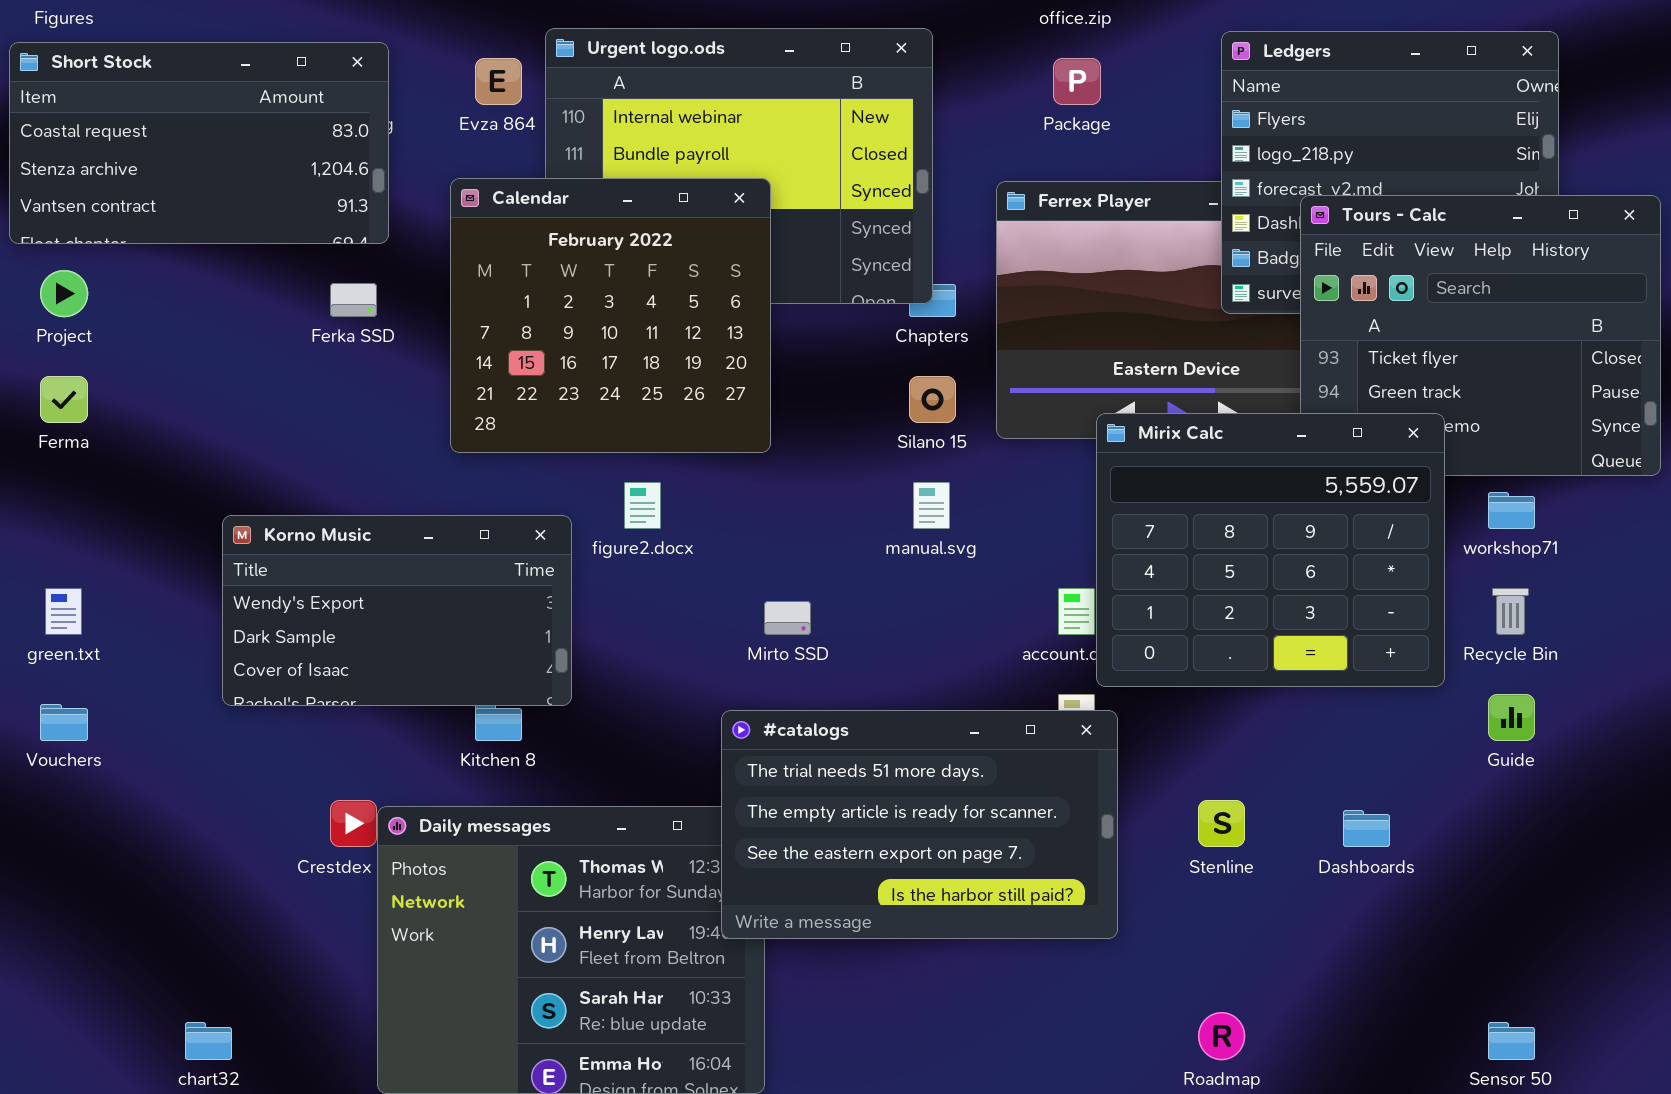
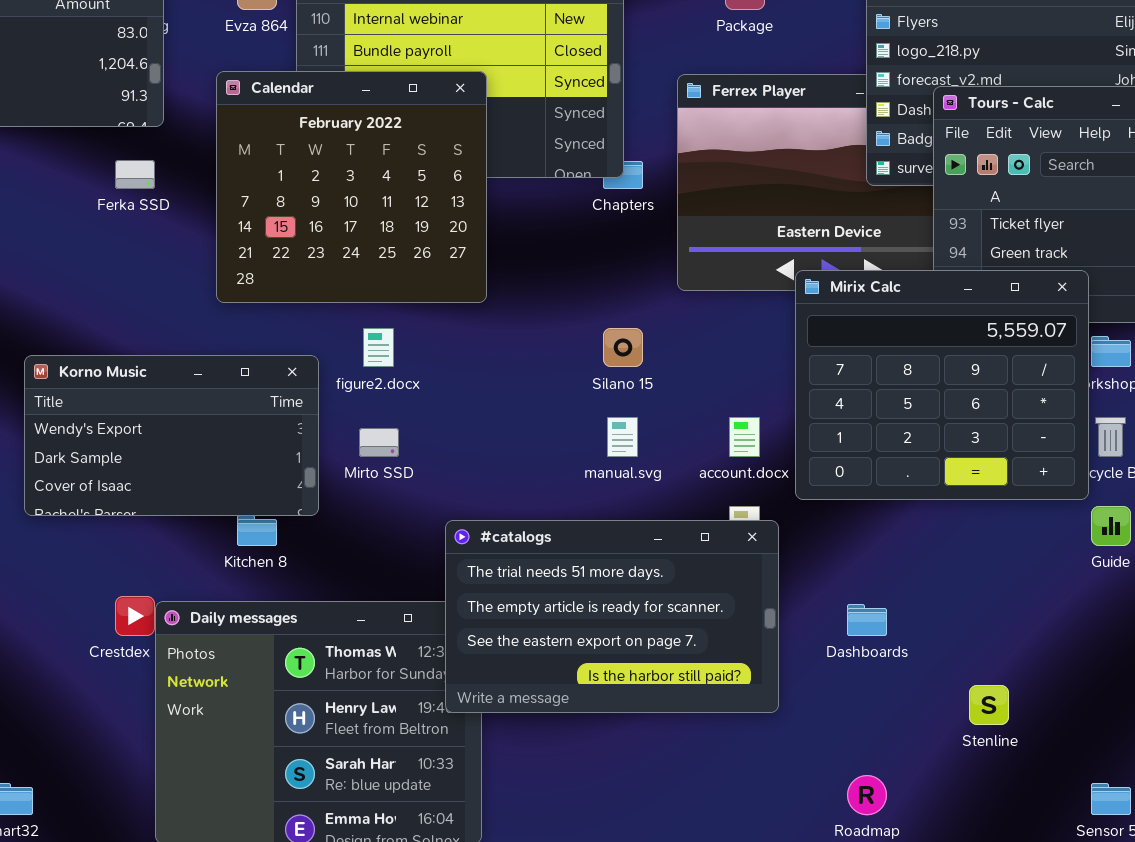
Silano 15: [909,376,956,423] -> [603,328,643,367], moved
Mirix Calc: [1096,413,1445,687] -> [795,270,1089,500], moved
manual.svg: [913,482,950,529] -> [607,417,638,457], moved
Mirto SSD: [764,601,811,635] -> [359,428,399,457], moved
Stenline: [1198,800,1245,847] -> [969,685,1009,725], moved
Dashboards: [1343,810,1390,847] -> [847,604,887,636], moved

